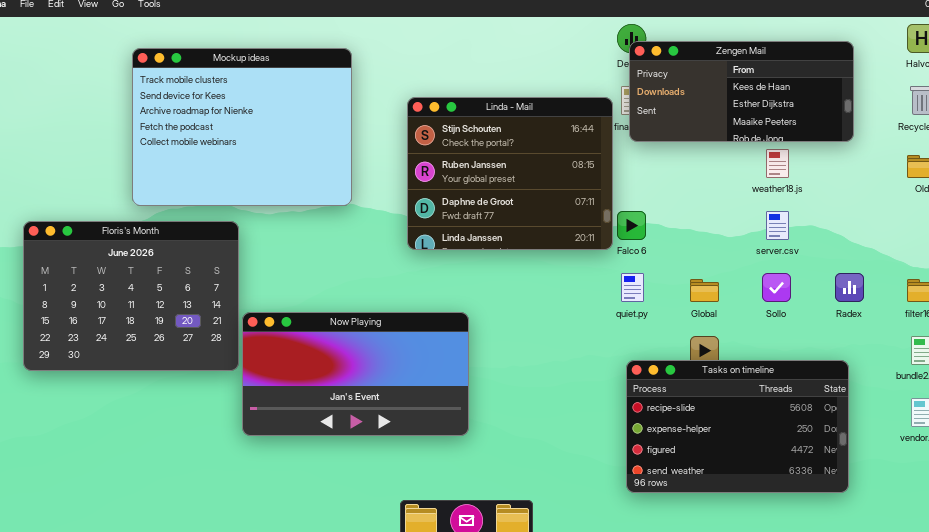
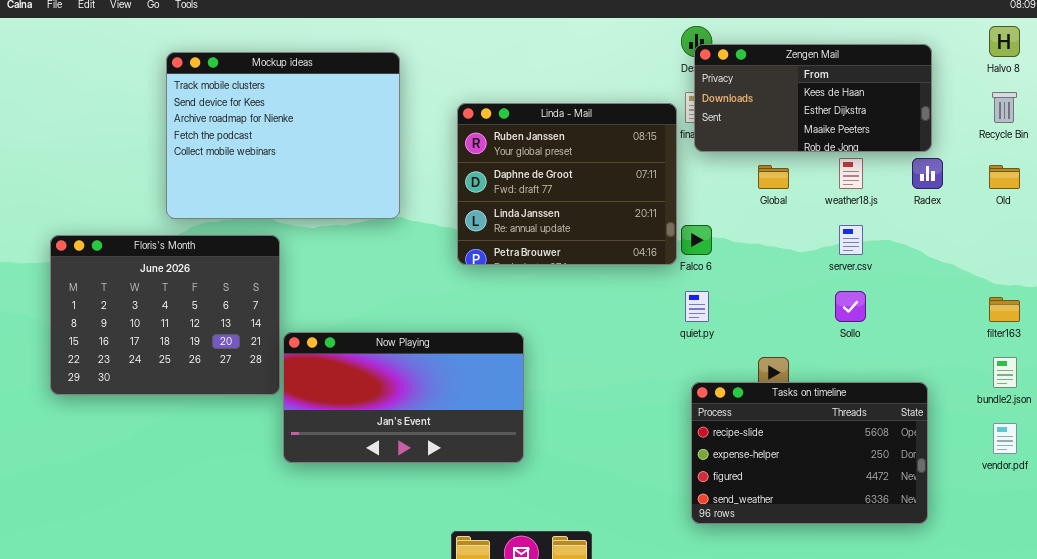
Linda - Mail: [407,97,613,250] -> [457,103,677,265], scrolled down 1 row
Radex: [835,273,864,302] -> [912,158,943,189], moved
Global: [690,279,719,302] -> [758,165,789,189], moved

